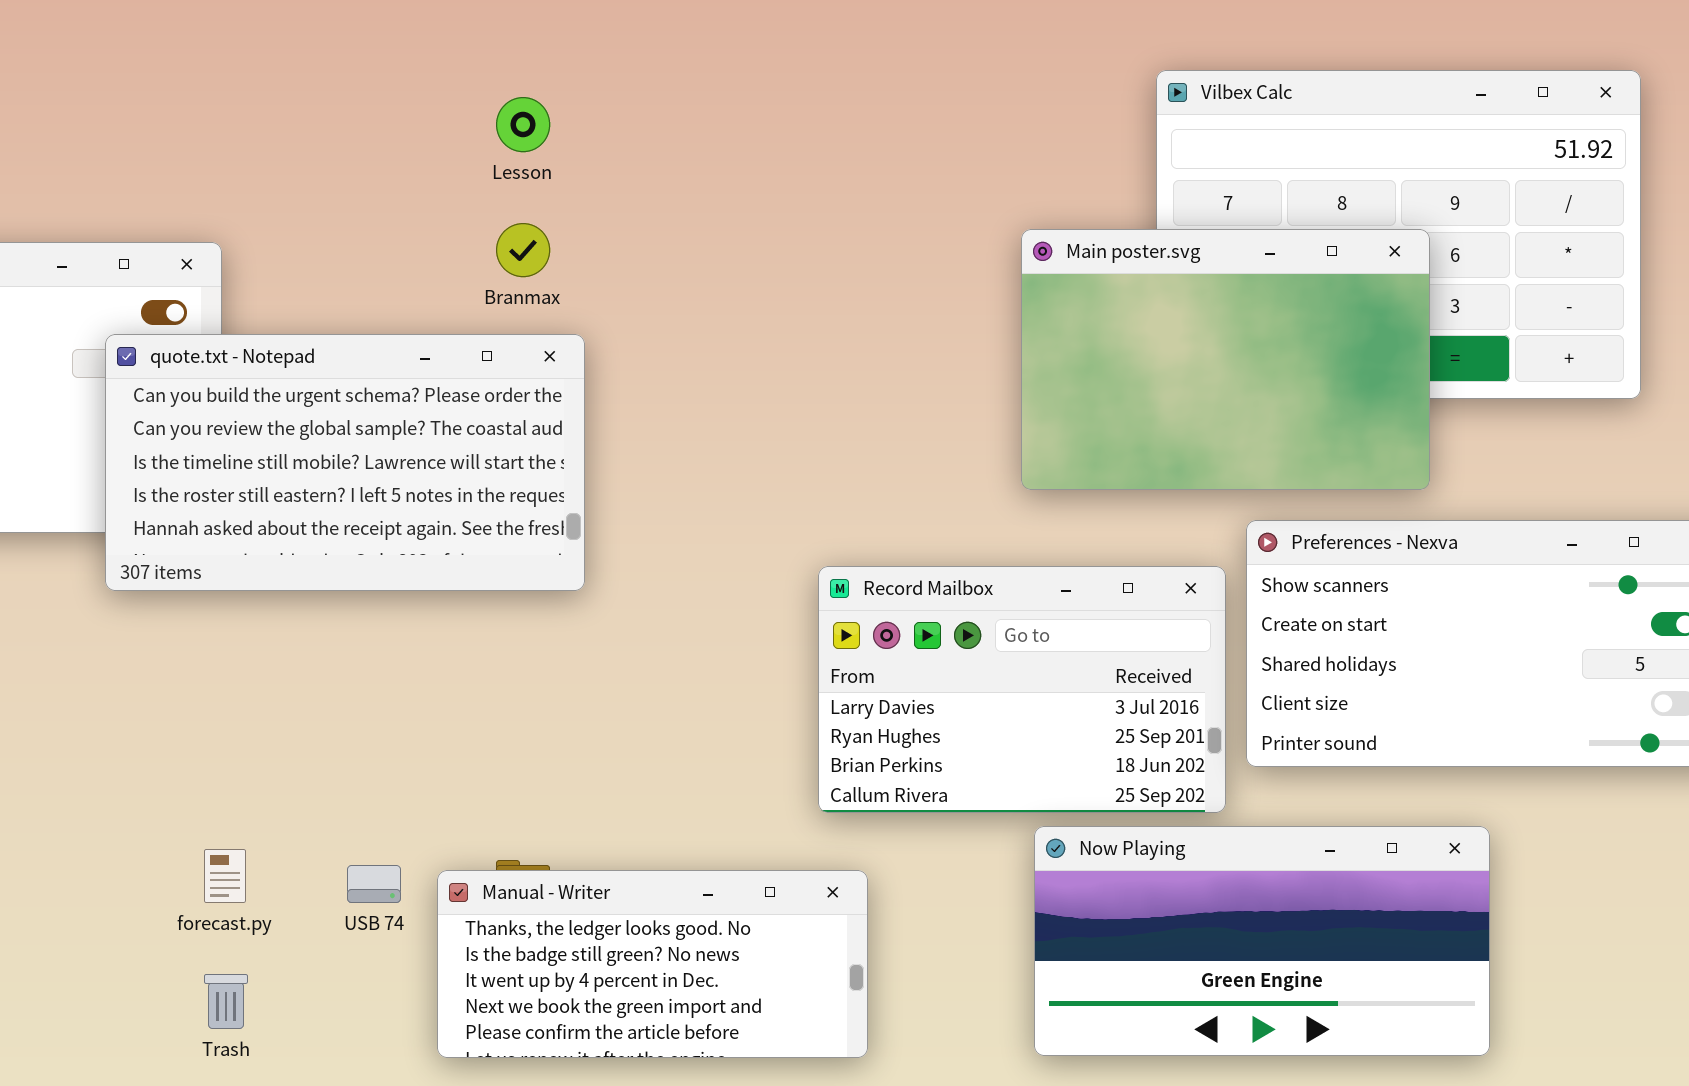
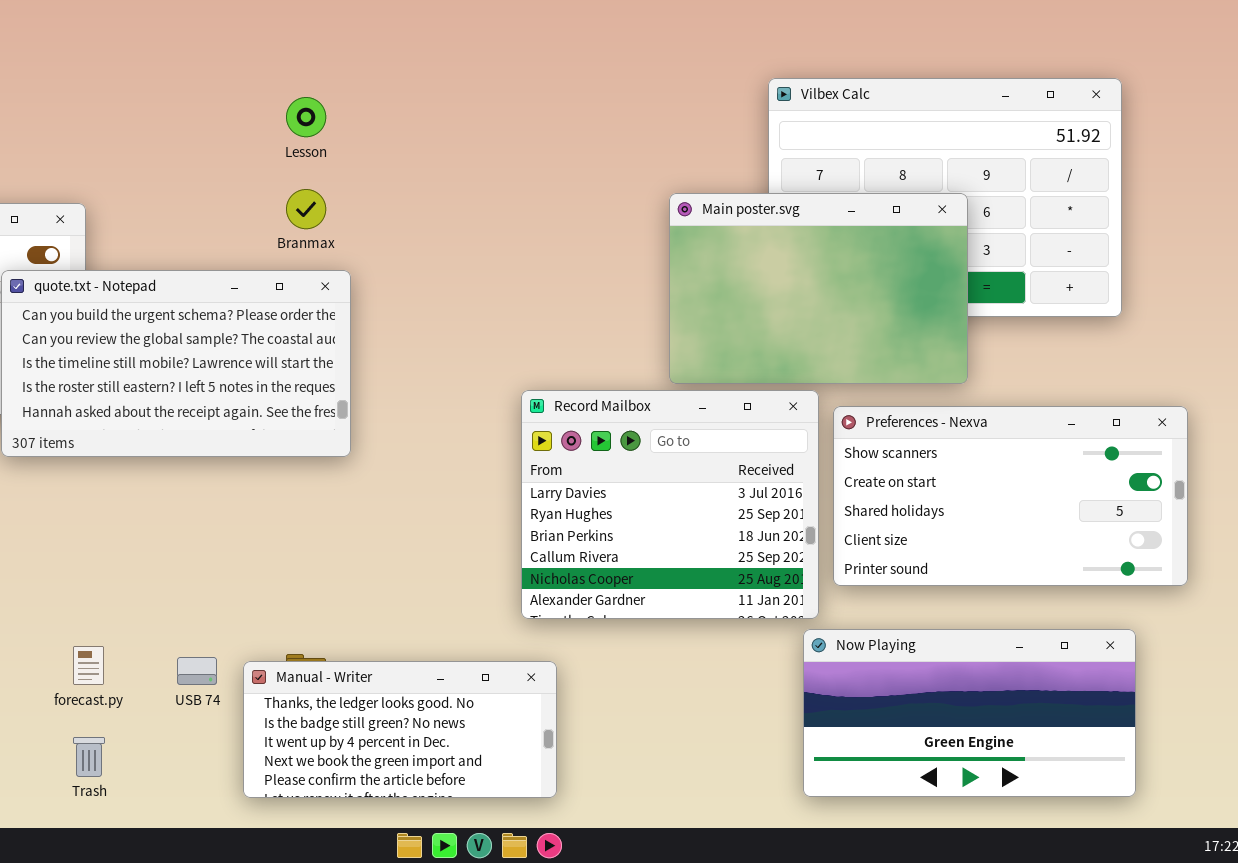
Record Mailbox: [818,566,1226,813] -> [521,390,819,619], resized
Now Playing: [1034,826,1490,1056] -> [803,629,1136,797], moved

